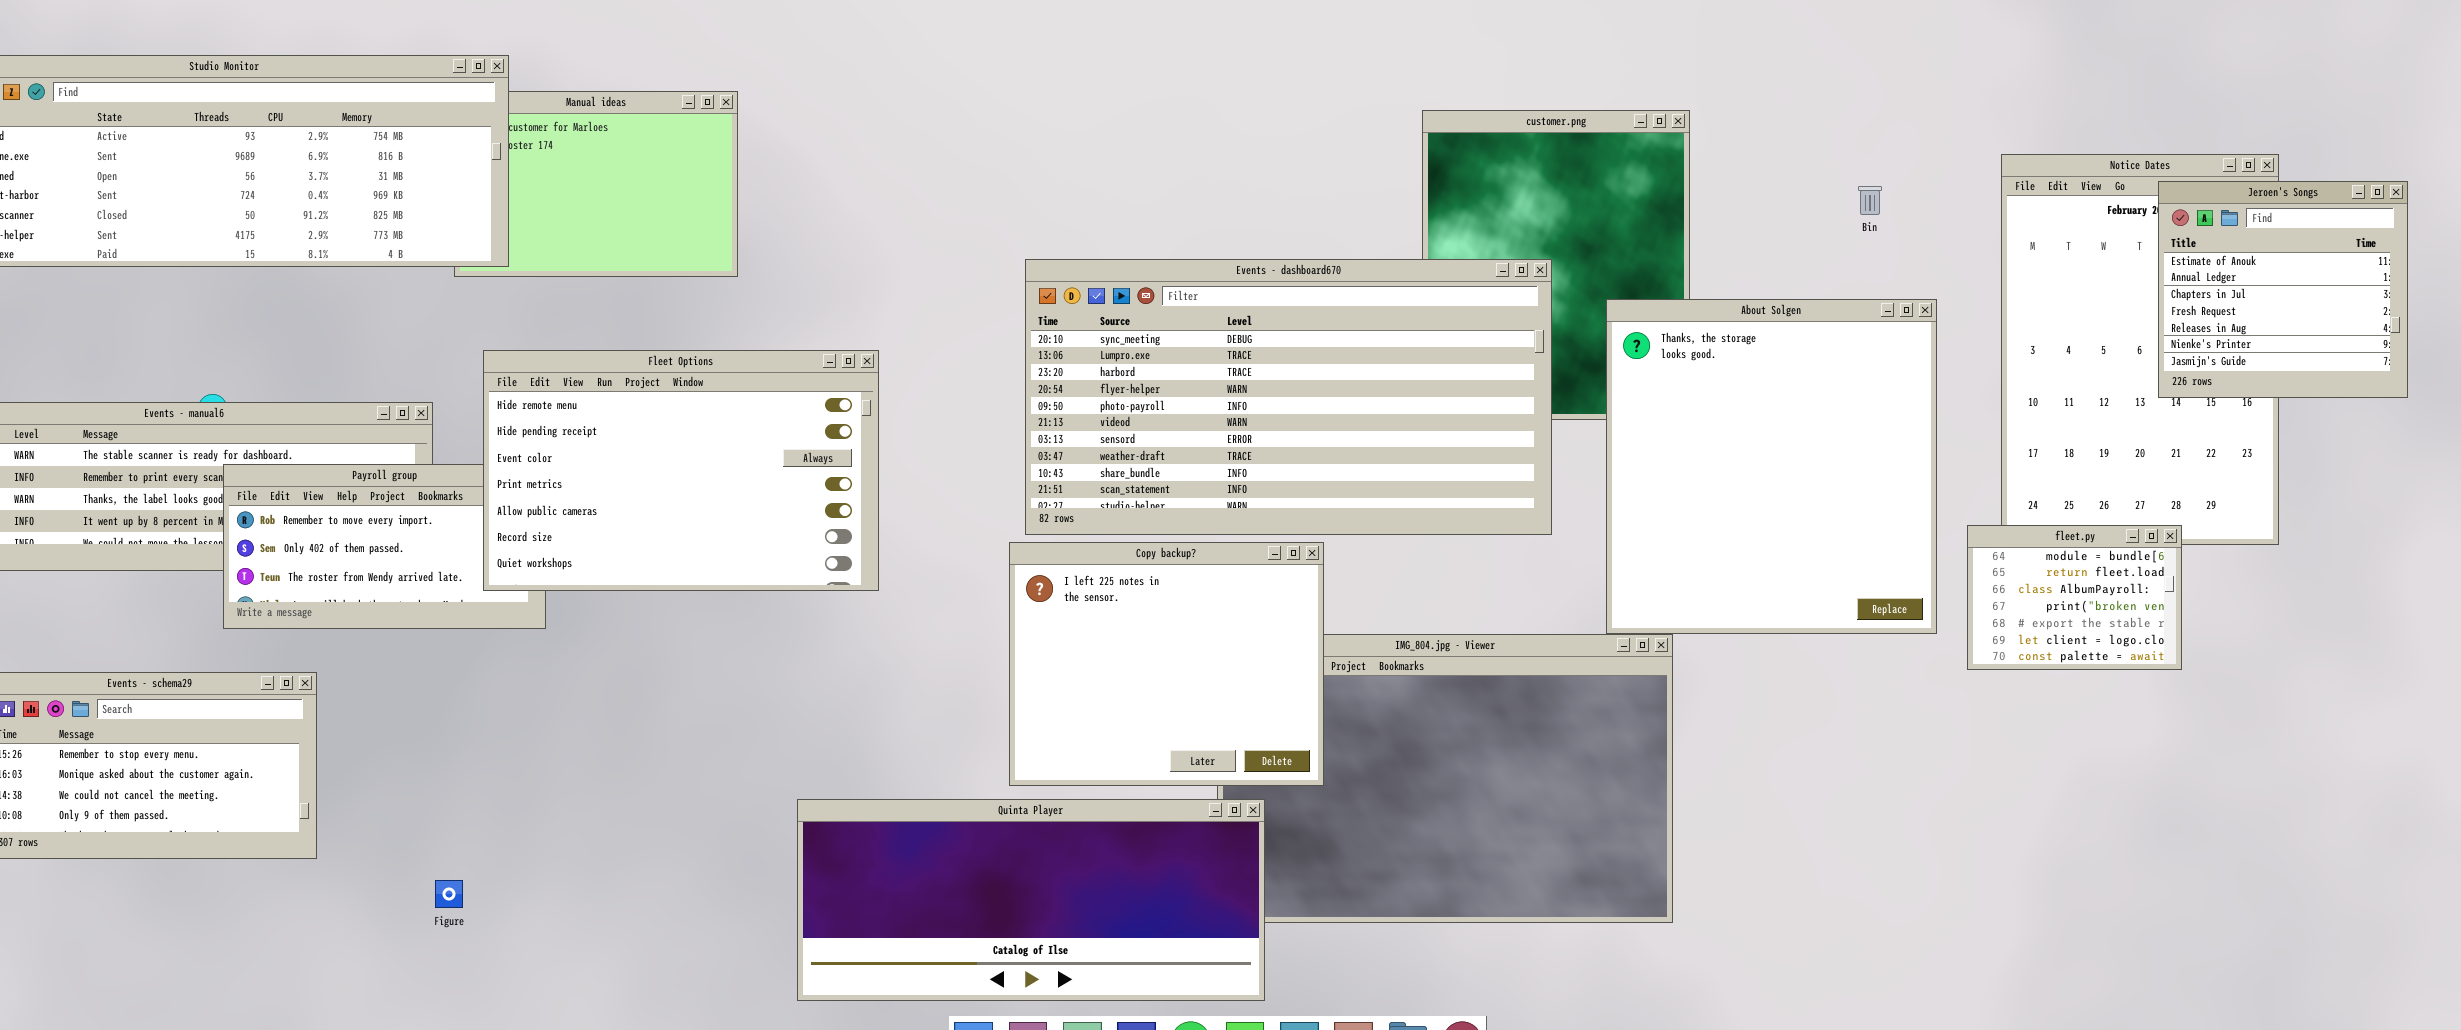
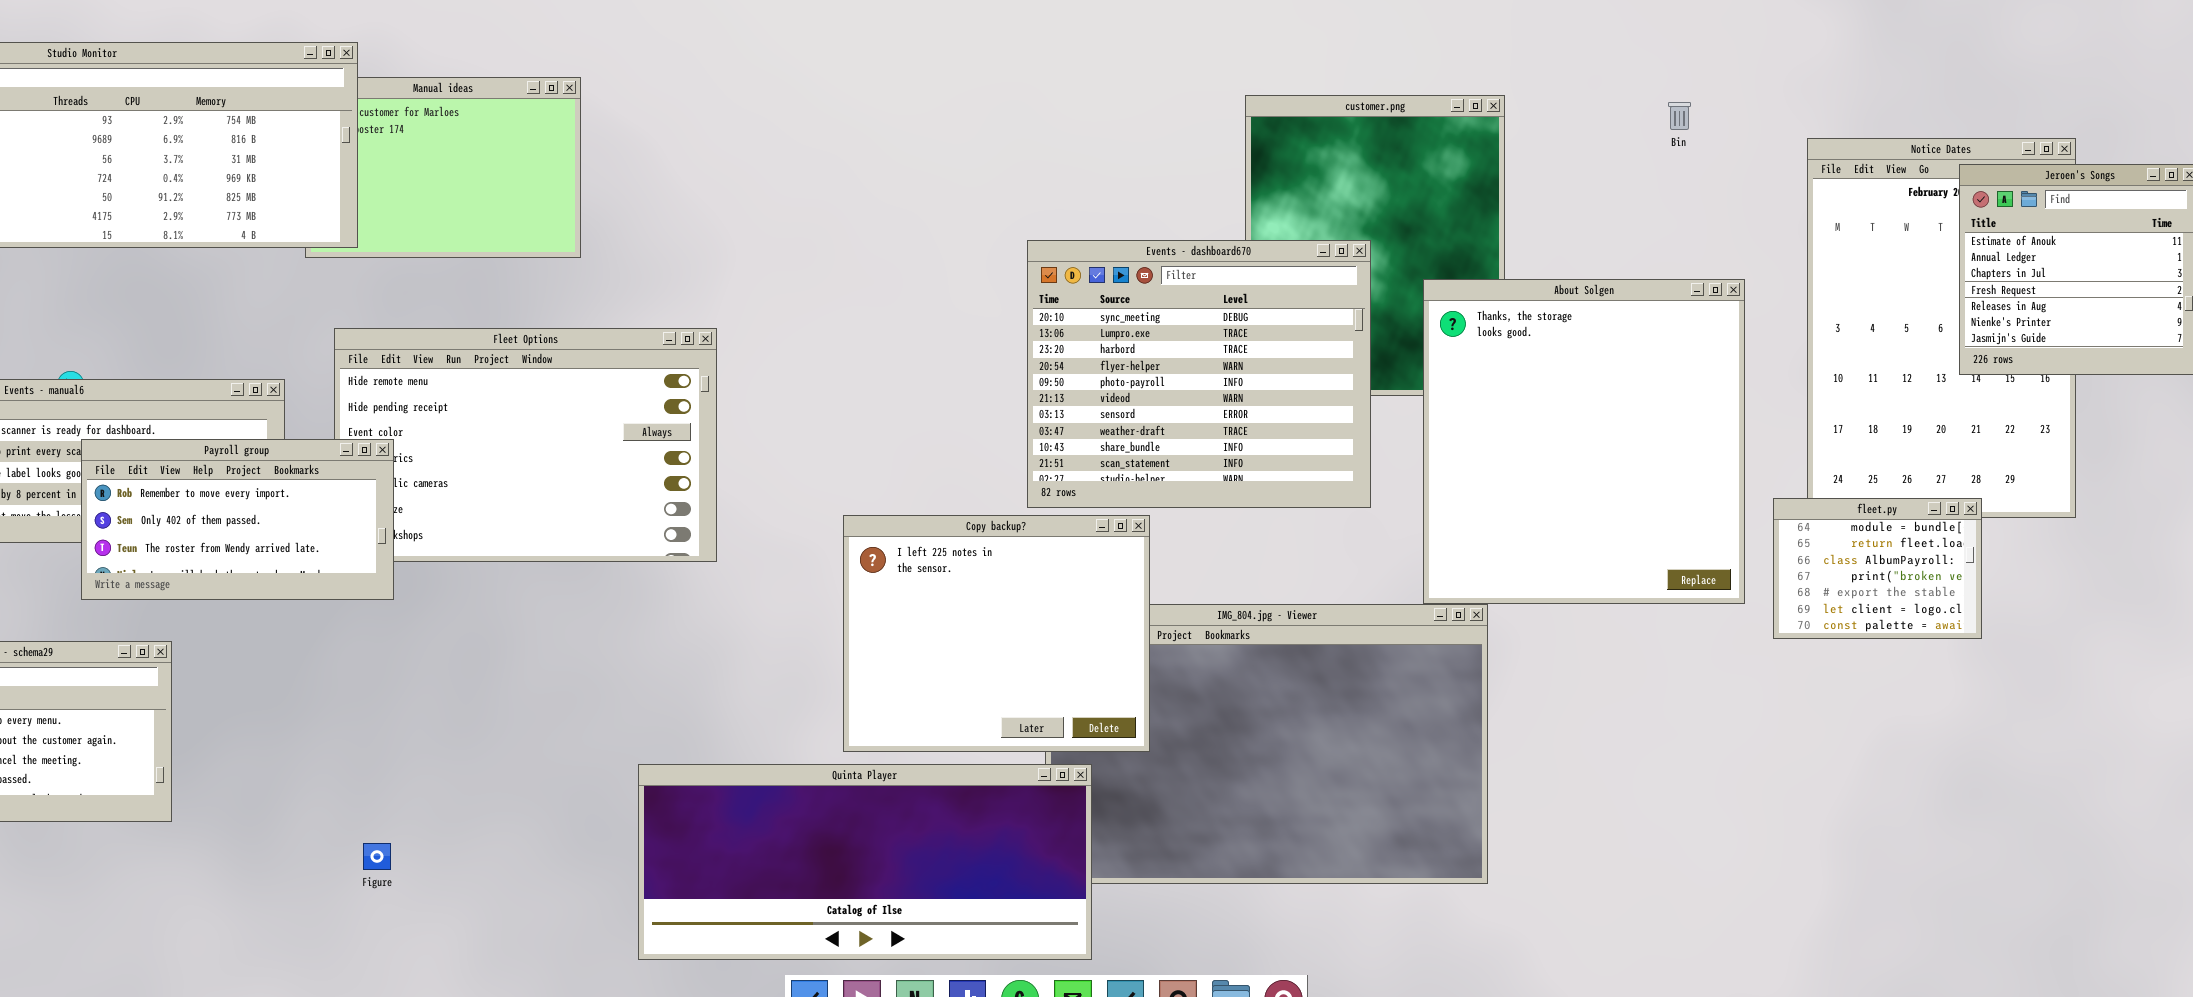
Bin: [1858,186,1882,215] -> [1668,102,1691,130], moved
Events - dashboard670: [1025,259,1552,535] -> [1027,240,1371,508], resized
Payroll group: [223,464,546,629] -> [81,439,394,600], raised
Figure: [435,880,463,908] -> [363,843,391,870], moved

